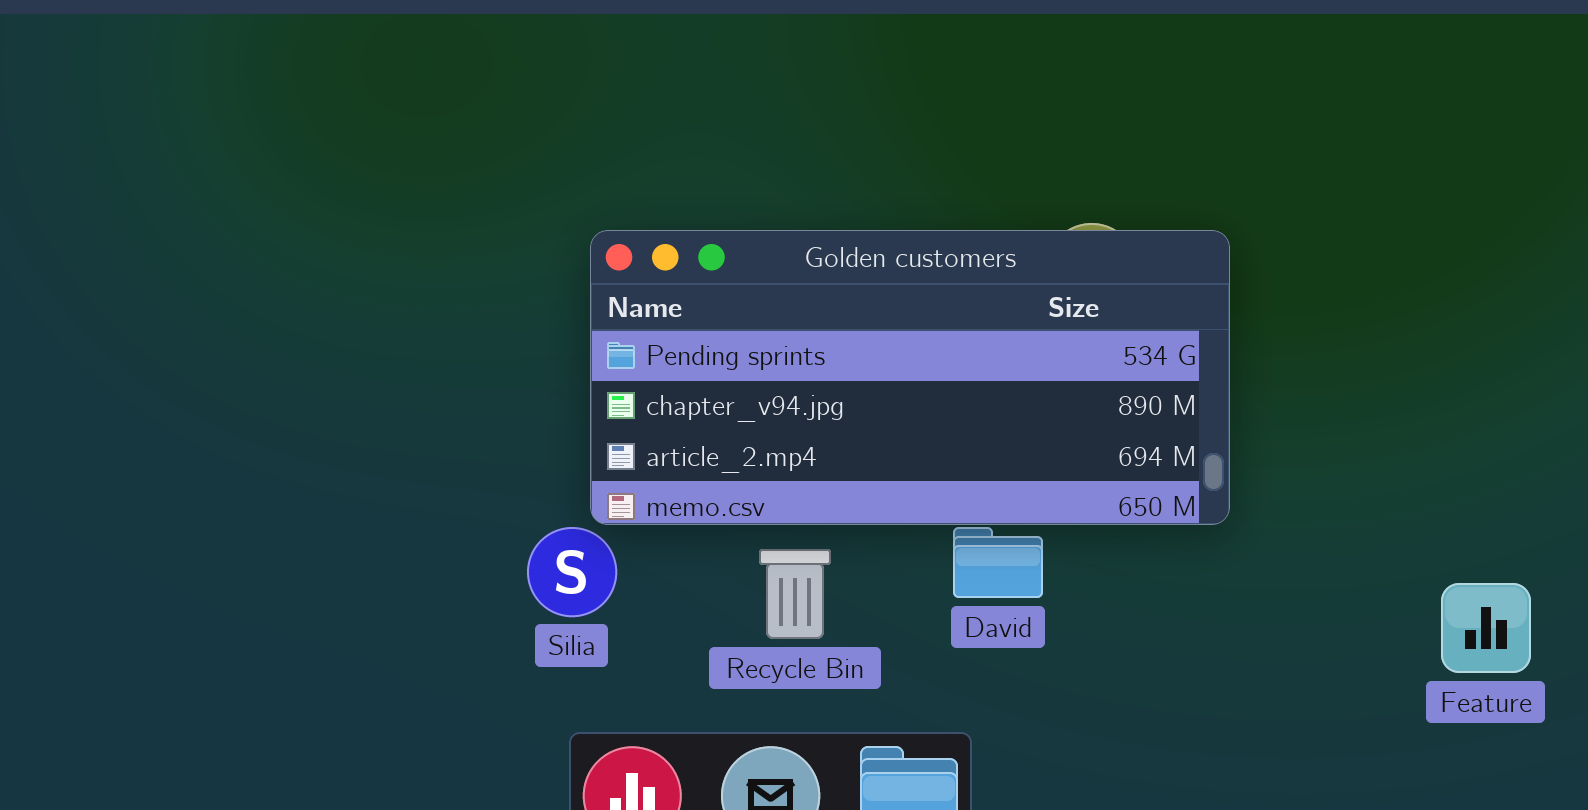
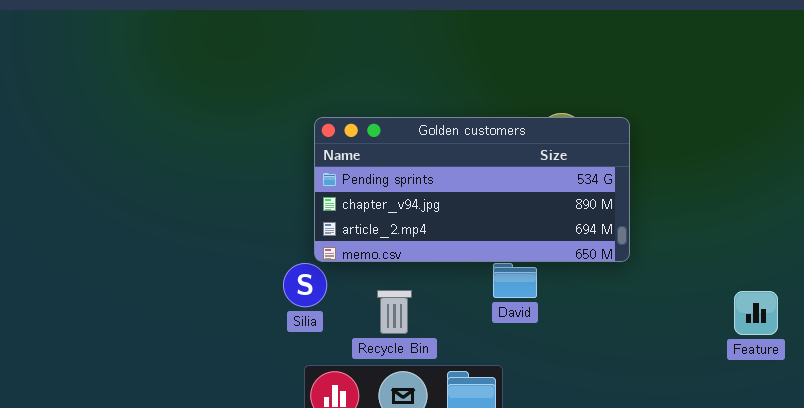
Recycle Bin: [759,549,831,639] -> [377,290,412,334], moved

